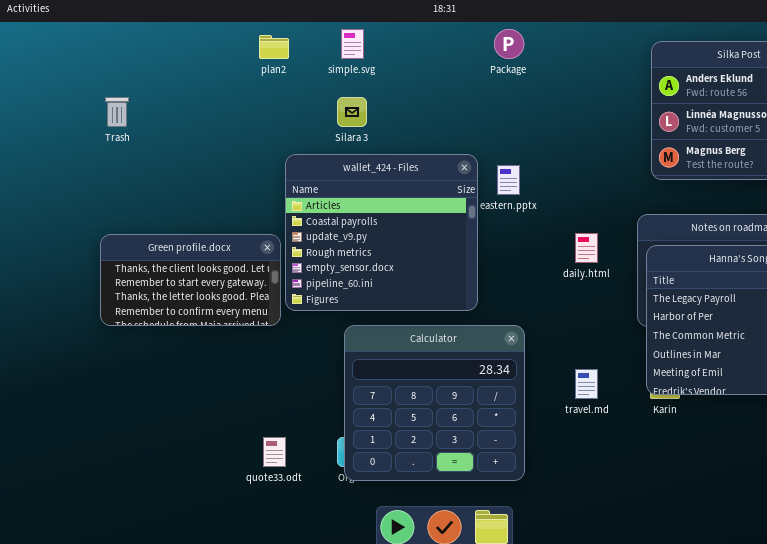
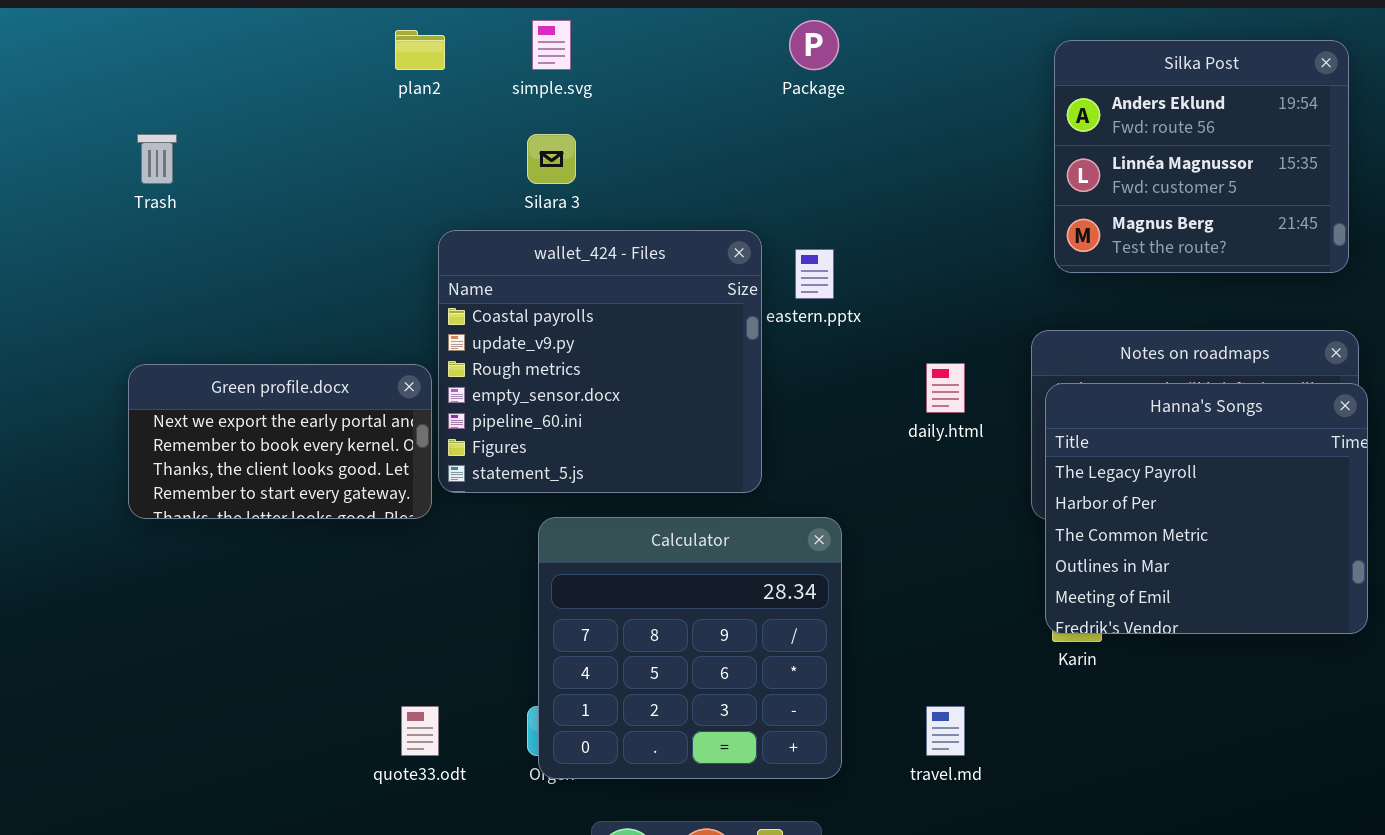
wallet_424 - Files: [285,154,478,311] -> [438,230,762,493], scrolled down 1 row
Green profile.docx: [100,234,281,326] -> [128,364,432,519], scrolled up 2 rows
travel.md: [575,369,598,399] -> [926,706,965,756], moved

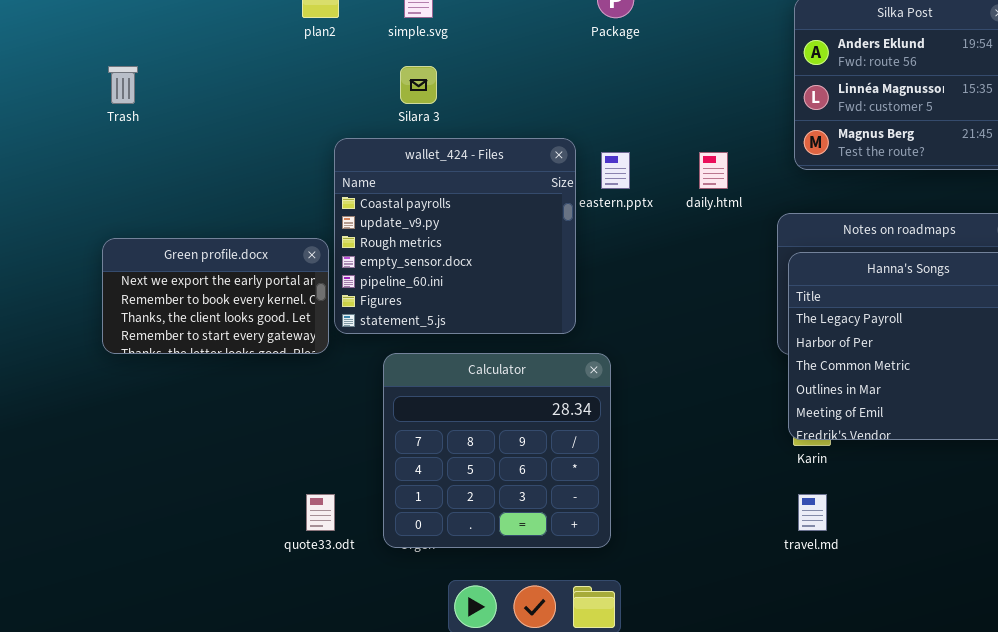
daily.html: [926,363,965,413] -> [699,152,728,189], moved
Calculator: [538,517,842,779] -> [383,353,611,548], moved
travel.md: [926,706,965,756] -> [798,494,827,531], moved

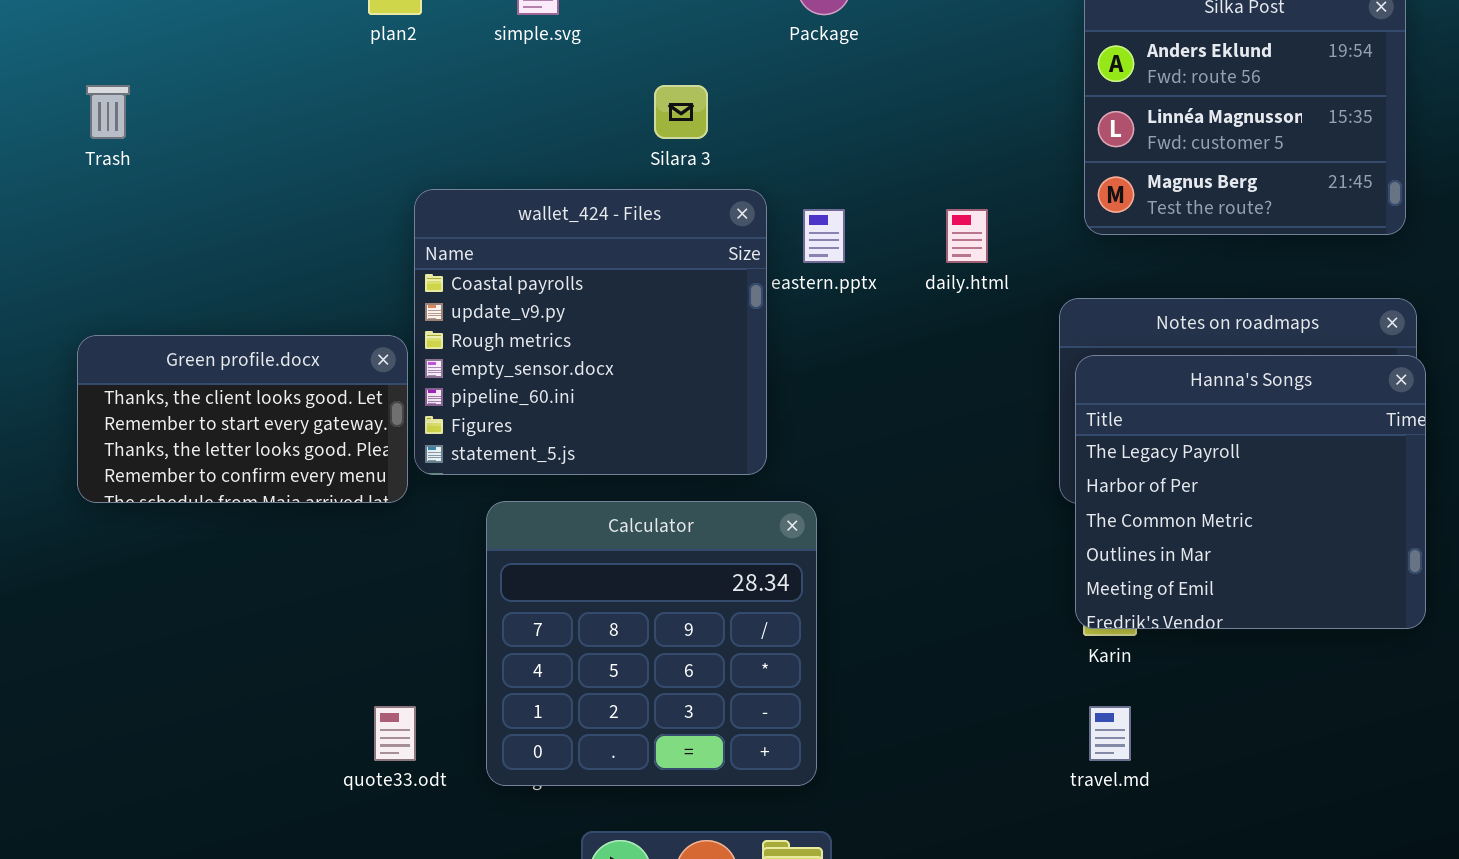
Silara 3: [400,66,437,104] -> [654,85,708,139], moved
Green profile.docx: [102,238,329,354] -> [77,335,408,503], scrolled down 2 rows

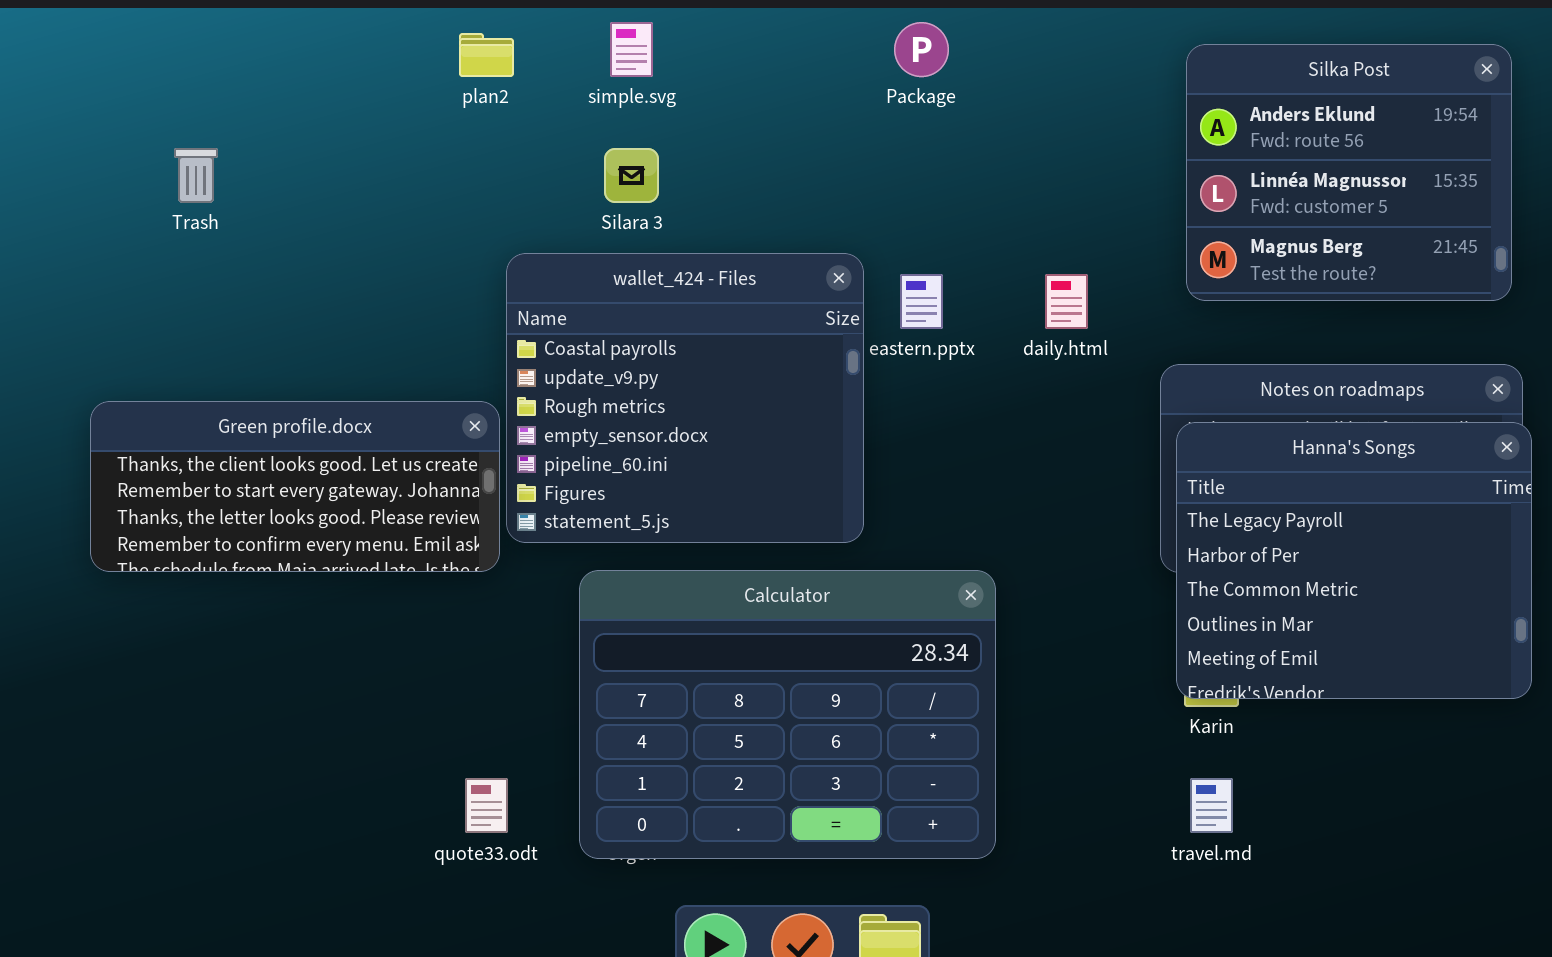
Silara 3: [654,85,708,139] -> [604,148,659,203], moved
Green profile.docx: [77,335,408,503] -> [90,401,500,572], resized
Calculator: [486,501,817,786] -> [579,570,996,859], resized

